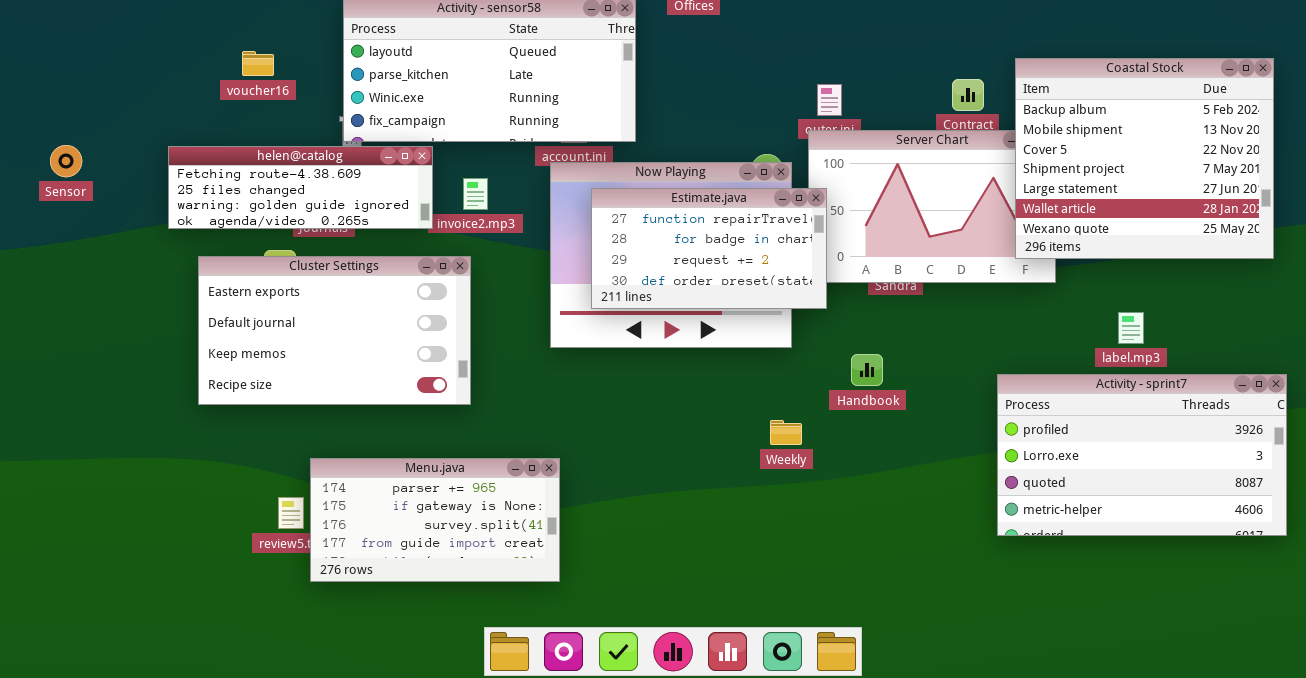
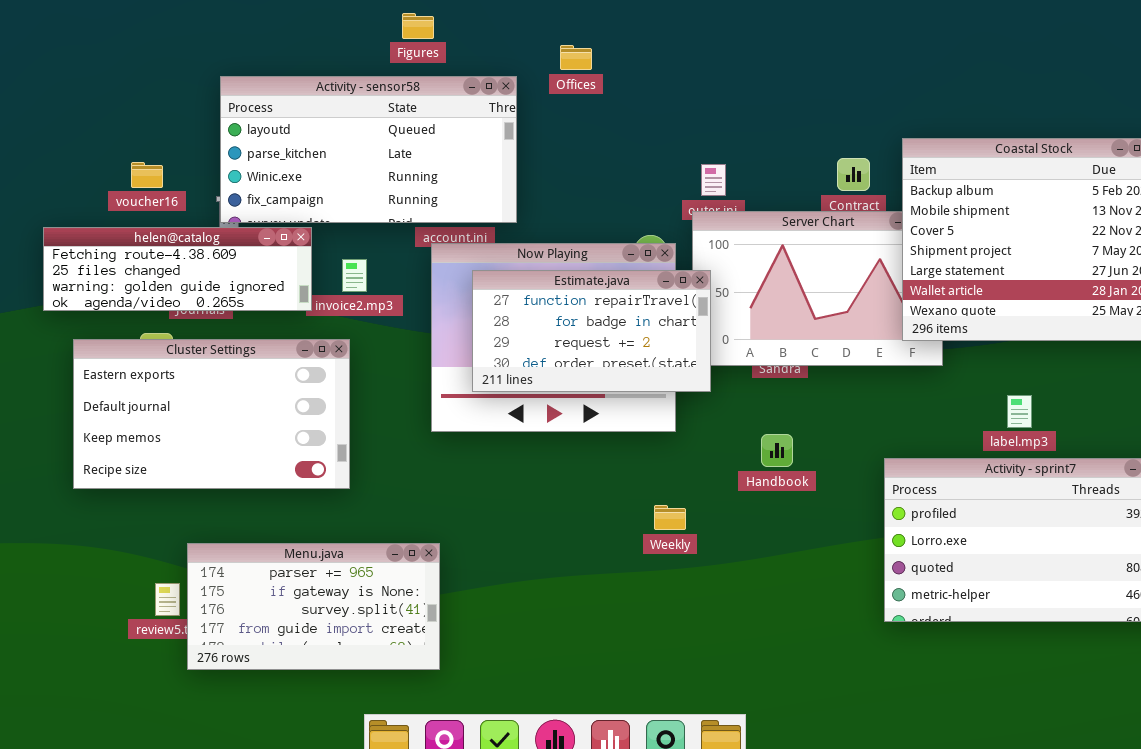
voucher16: [242,51,274,76] -> [131,162,163,188], moved
Handbook: [851,354,883,386] -> [761,434,793,467], moved

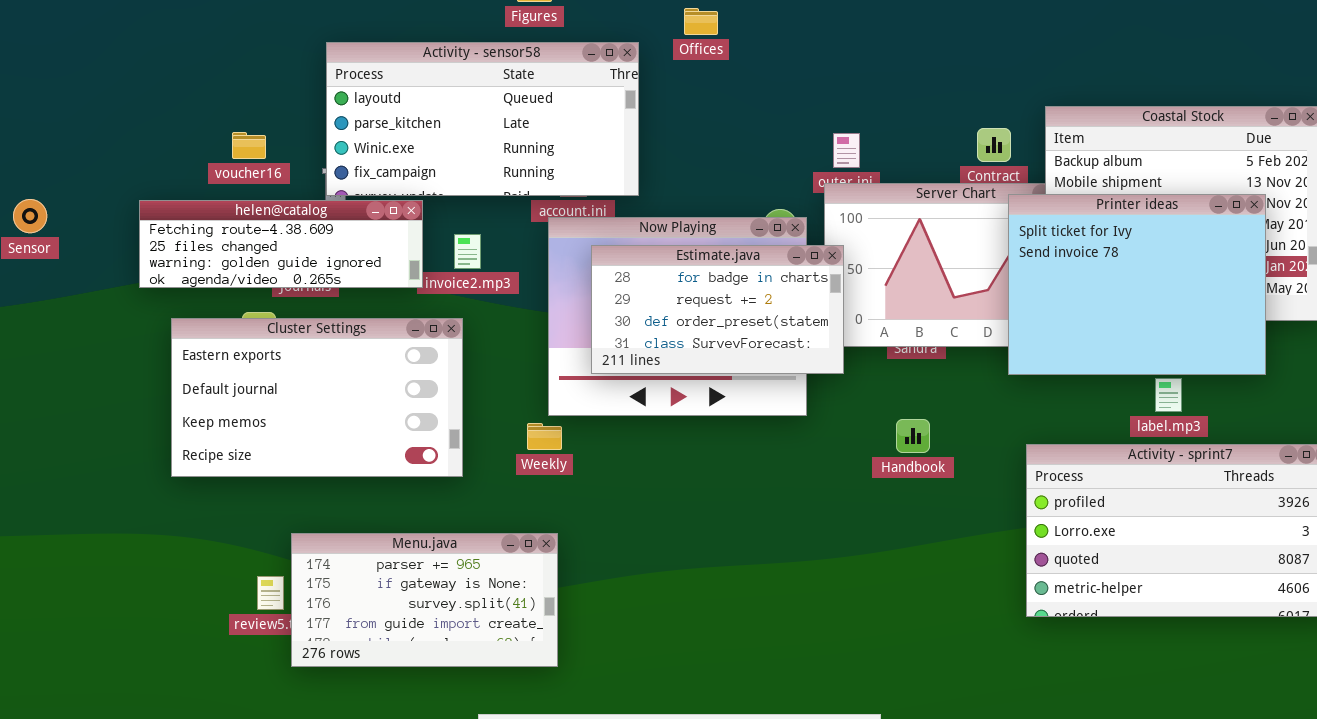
Printer ideas: none -> [1008,194,1266,375], opened
Estimate.java: [472,270,711,392] -> [591,245,844,374], scrolled down 1 row
Weekly: [654,505,686,530] -> [527,423,562,450], moved

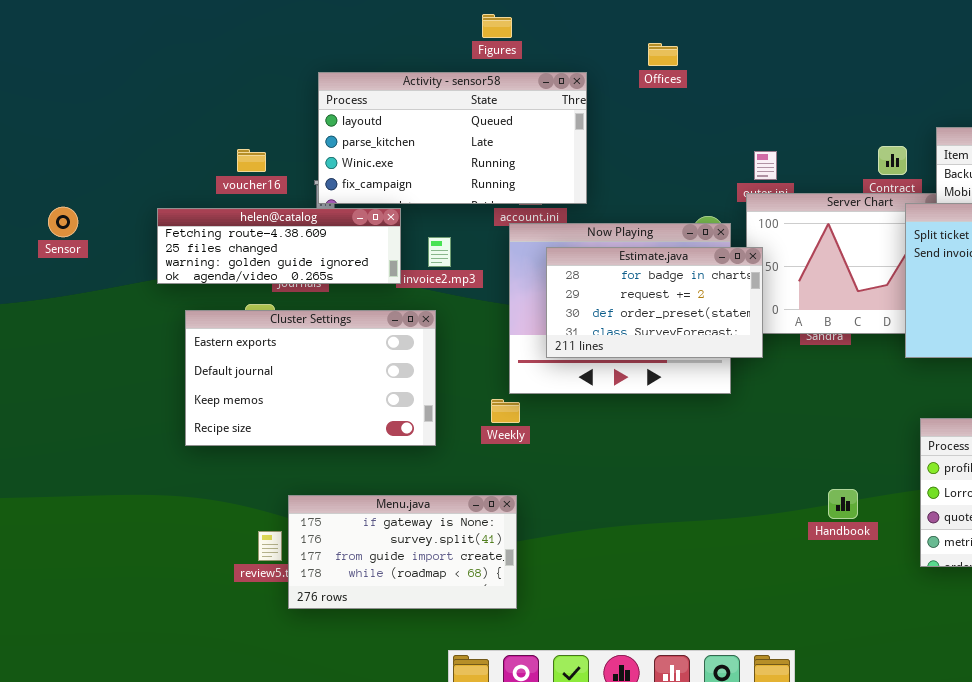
Offices: [684,8,718,35] -> [648,43,678,66], moved
Handbook: [896,419,930,453] -> [828,489,858,519], moved
Menu.java: [291,533,558,667] -> [288,495,517,609], scrolled down 1 row

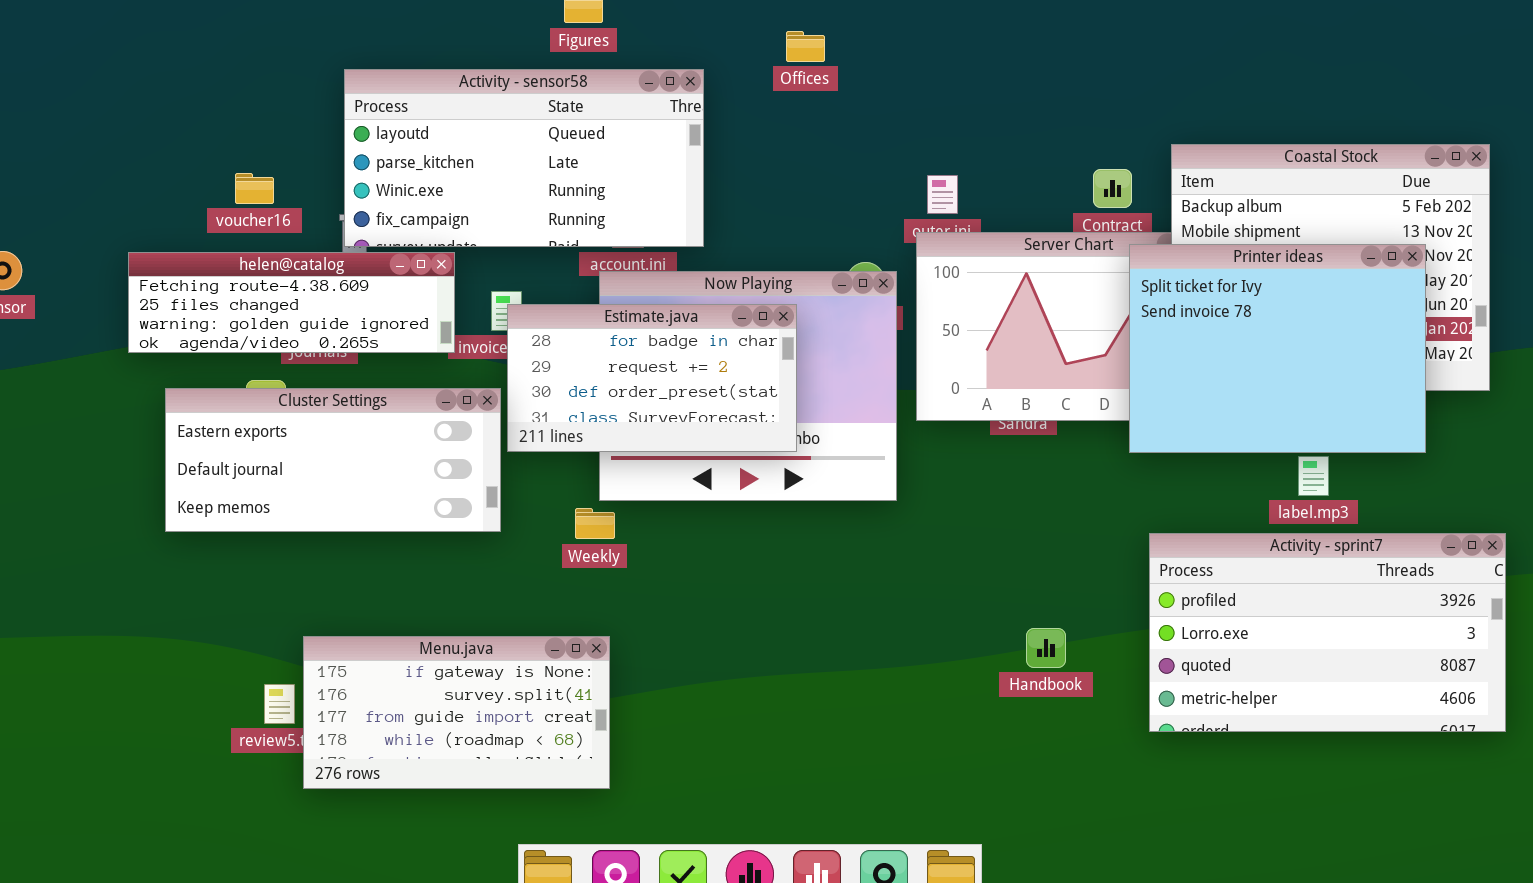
Estimate.java: [546,247,763,358] -> [507,304,797,452], moved
Cluster Settings: [185,310,436,446] -> [165,388,501,532], resized

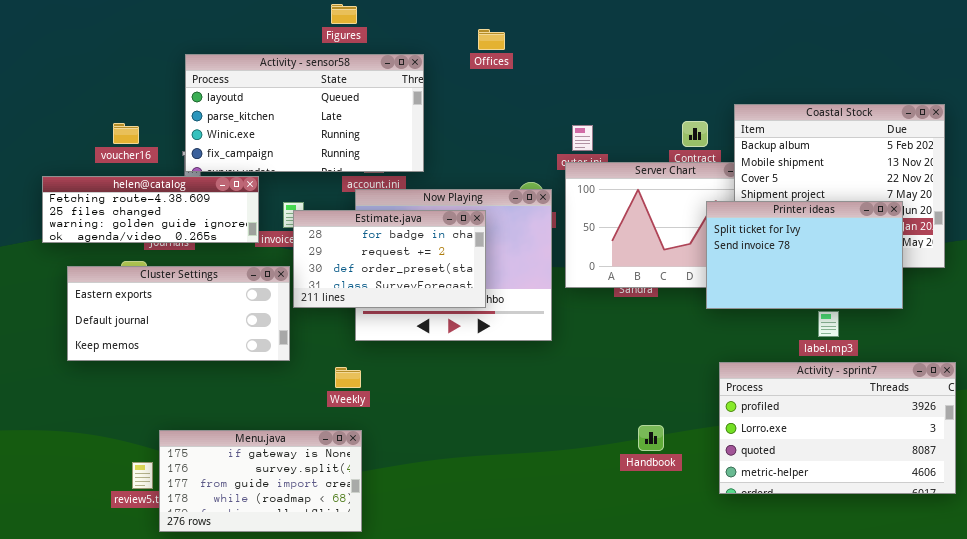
Printer ideas: [1129,244,1426,453] -> [706,201,903,309], resized
Weekly: [575,508,615,539] -> [335,367,361,388], moved

